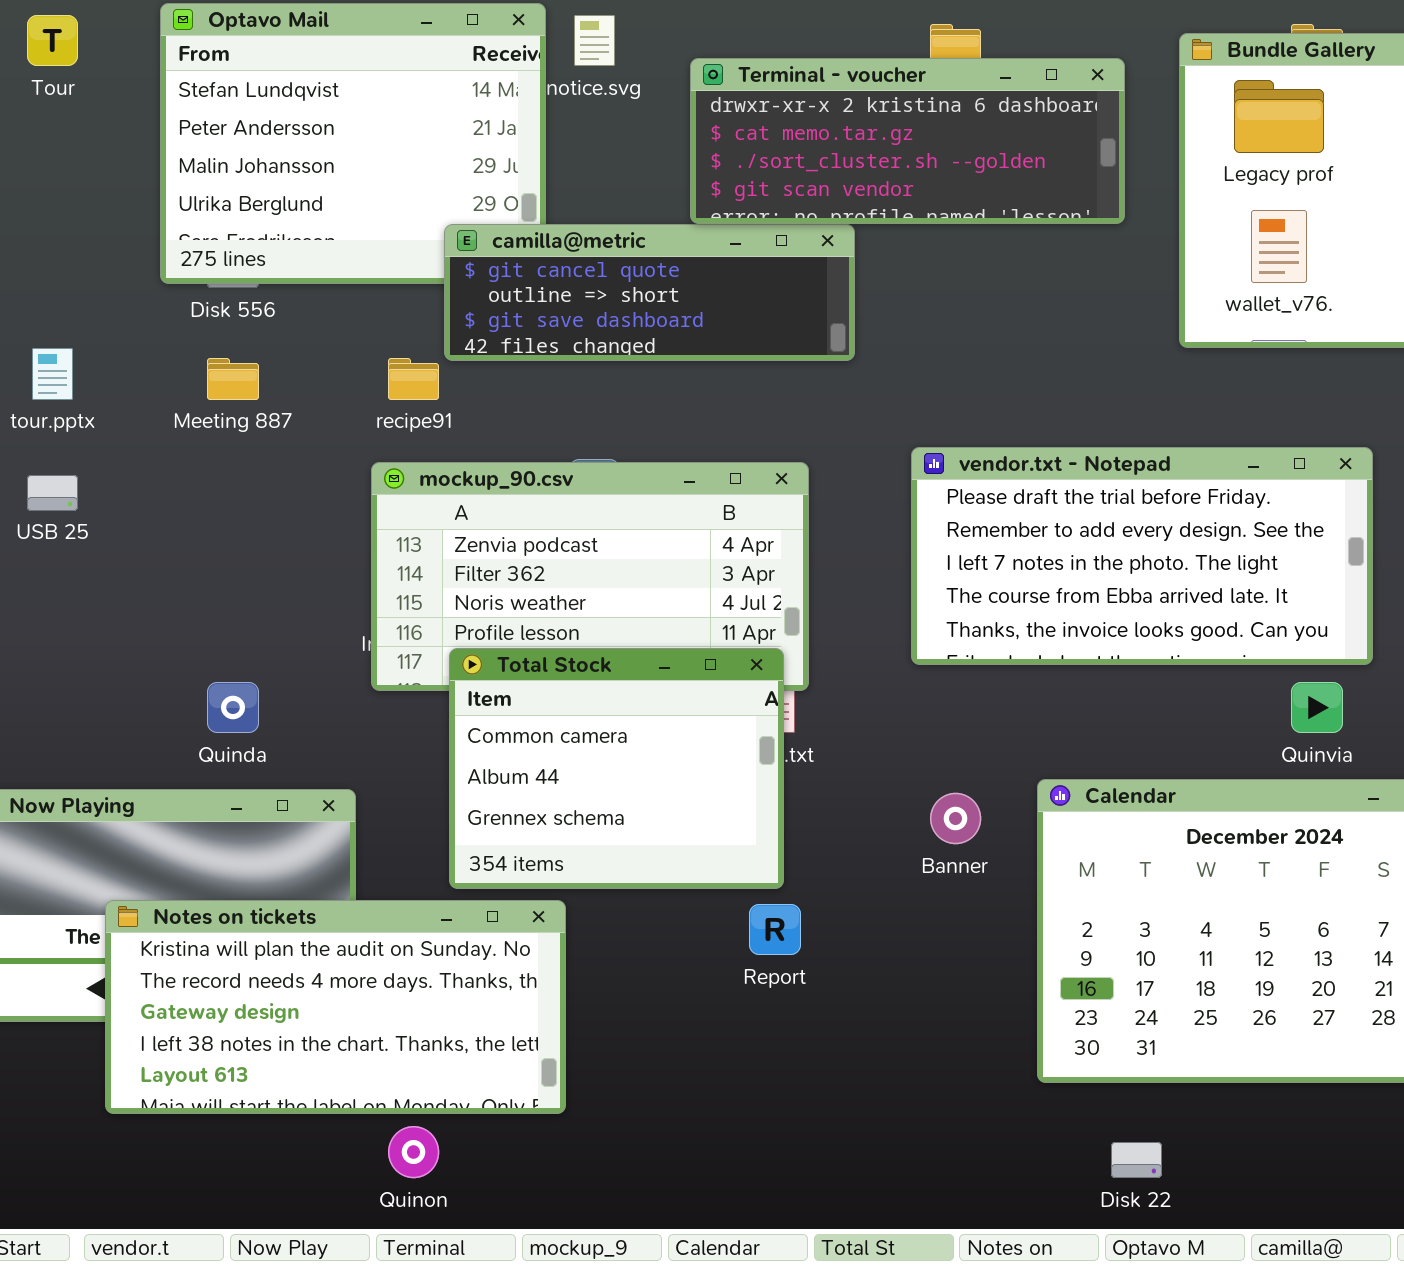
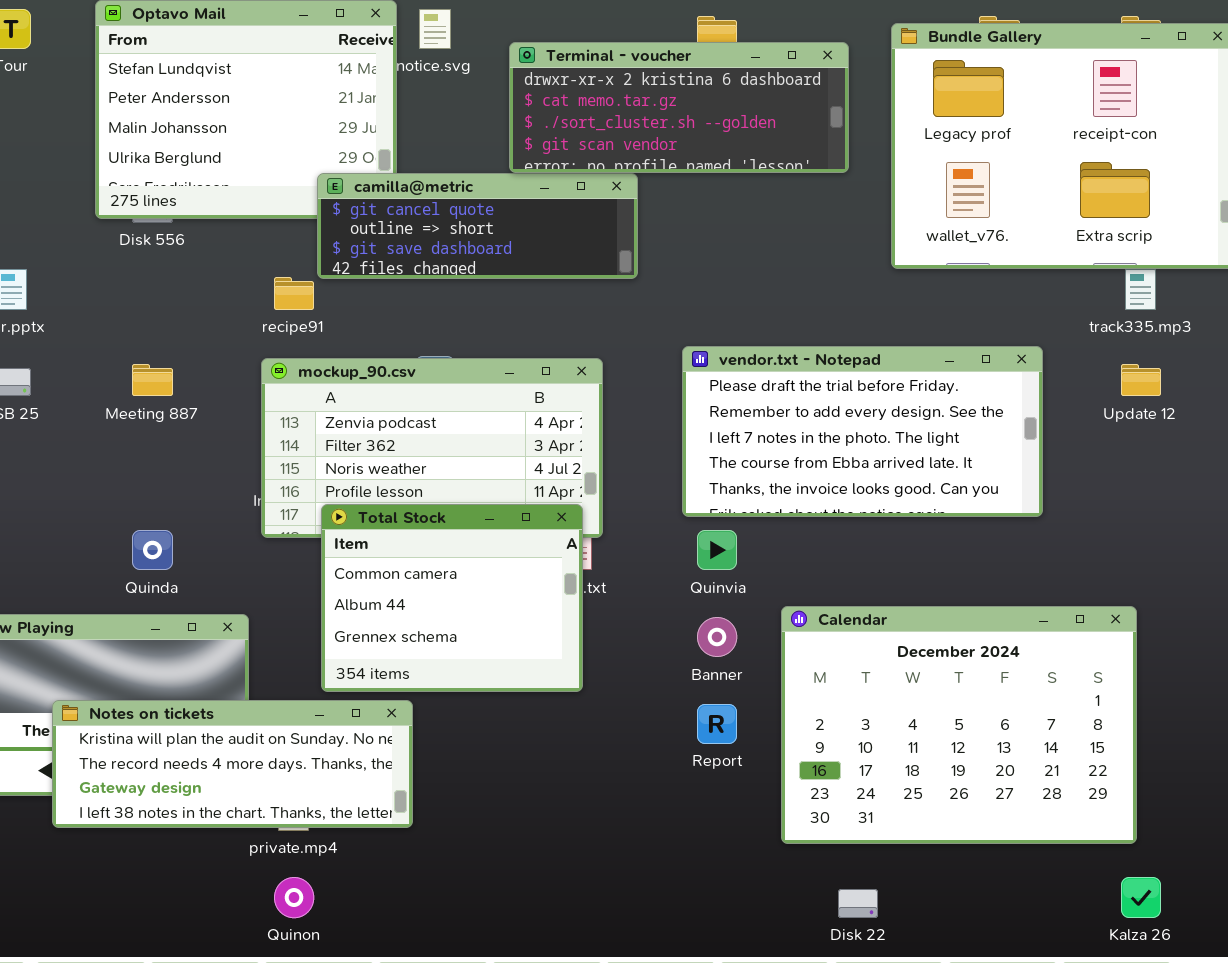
Meeting 887: [207,358,259,400] -> [132,364,173,396], moved
Quinvia: [1291,682,1343,733] -> [697,530,737,570], moved
Notes on tickets: [105,900,566,1114] -> [52,700,413,828], resized
Report: [749,904,801,955] -> [697,704,737,744], moved

